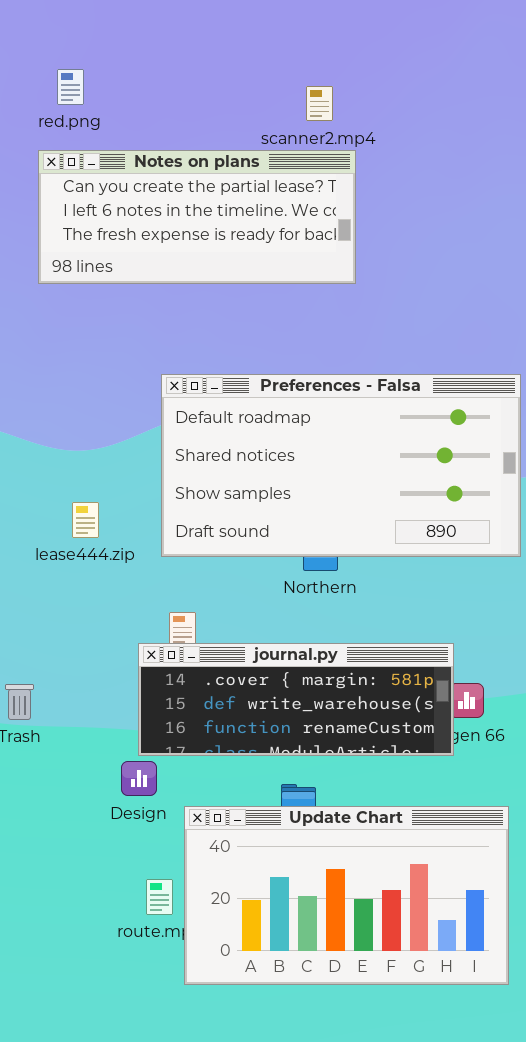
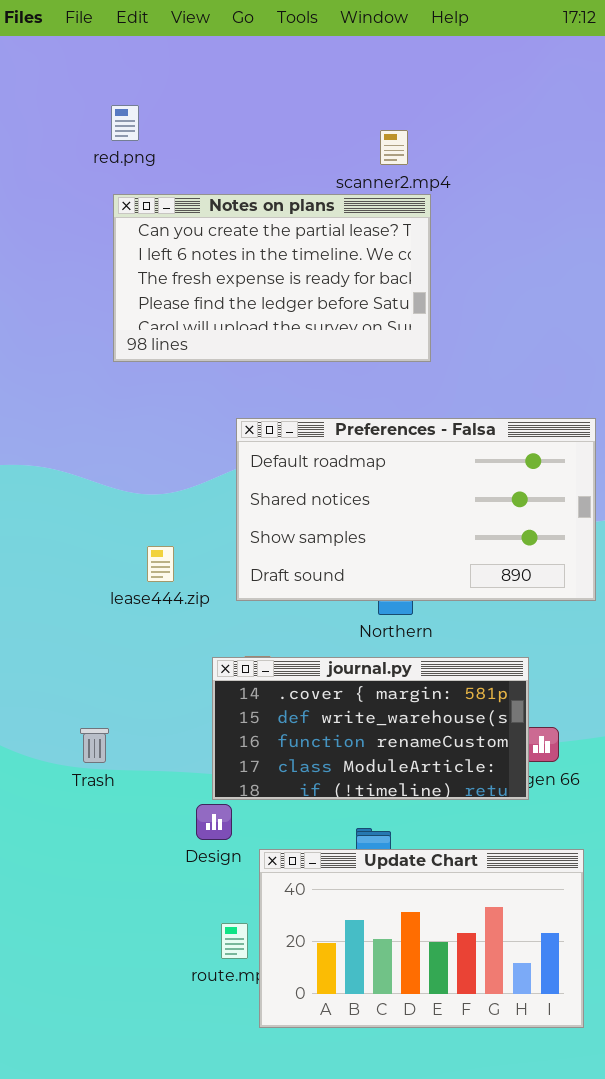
red.png: [57,69,84,105] -> [111,105,139,141], moved
Notes on plans: [38,150,356,284] -> [113,194,431,362], resized
journal.py: [138,643,454,756] -> [212,657,529,800], resized

